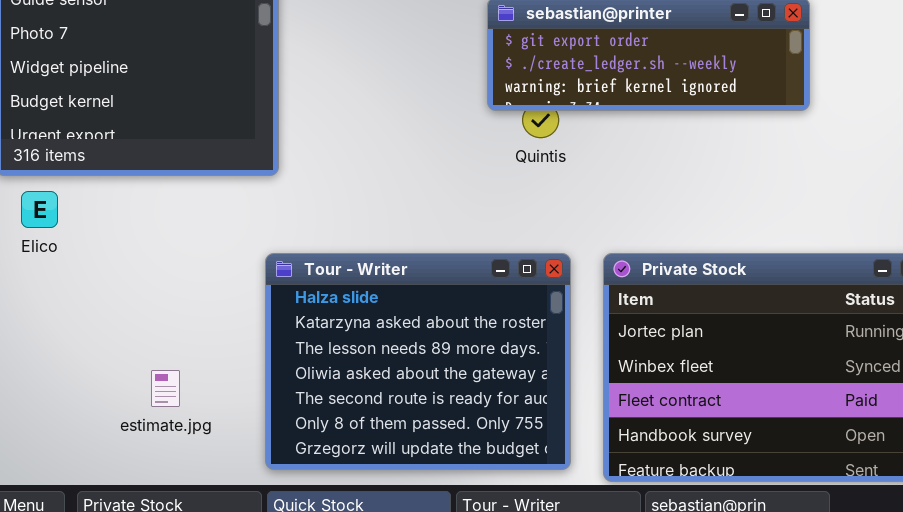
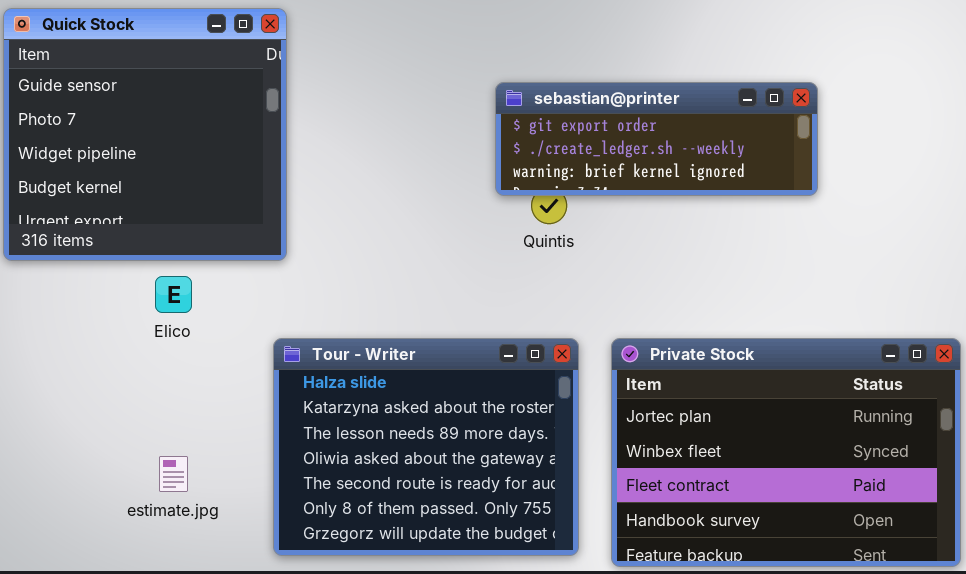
Elico: [21,191,58,228] -> [155,276,192,313], moved

